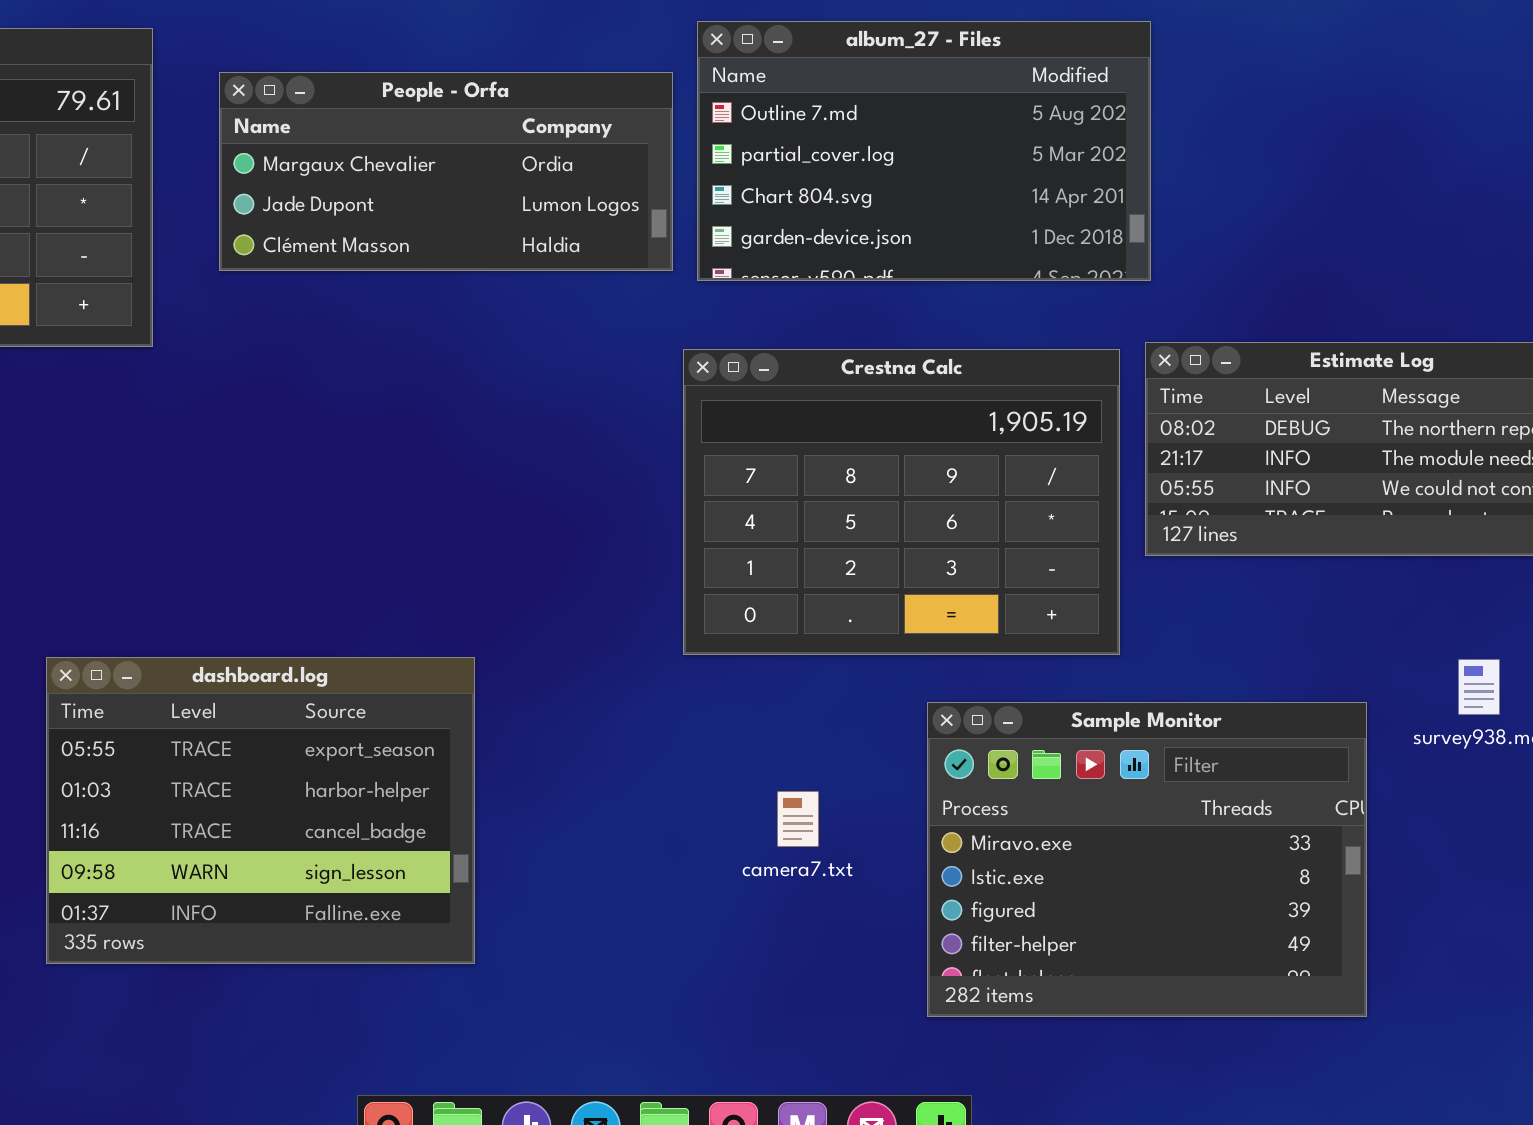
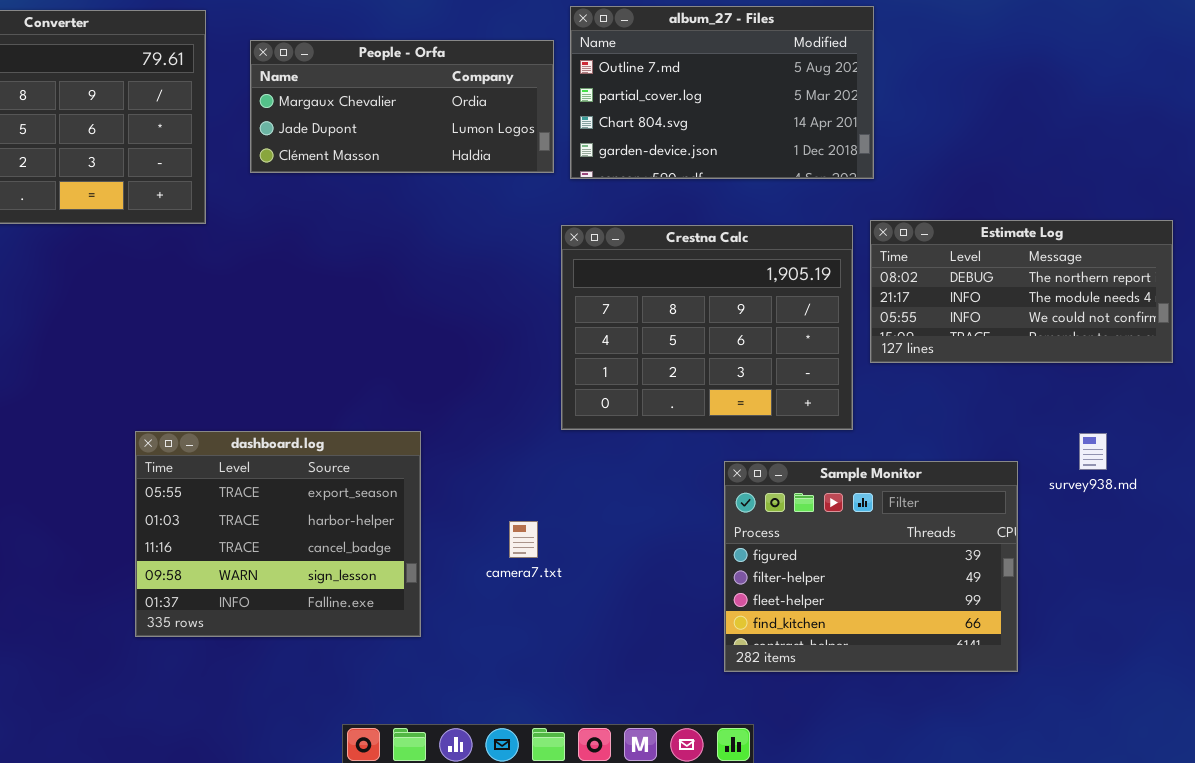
Sample Monitor: [927,702,1367,1017] -> [724,461,1018,672], scrolled down 2 rows
camera7.txt: [777,791,819,847] -> [509,521,538,558], moved

